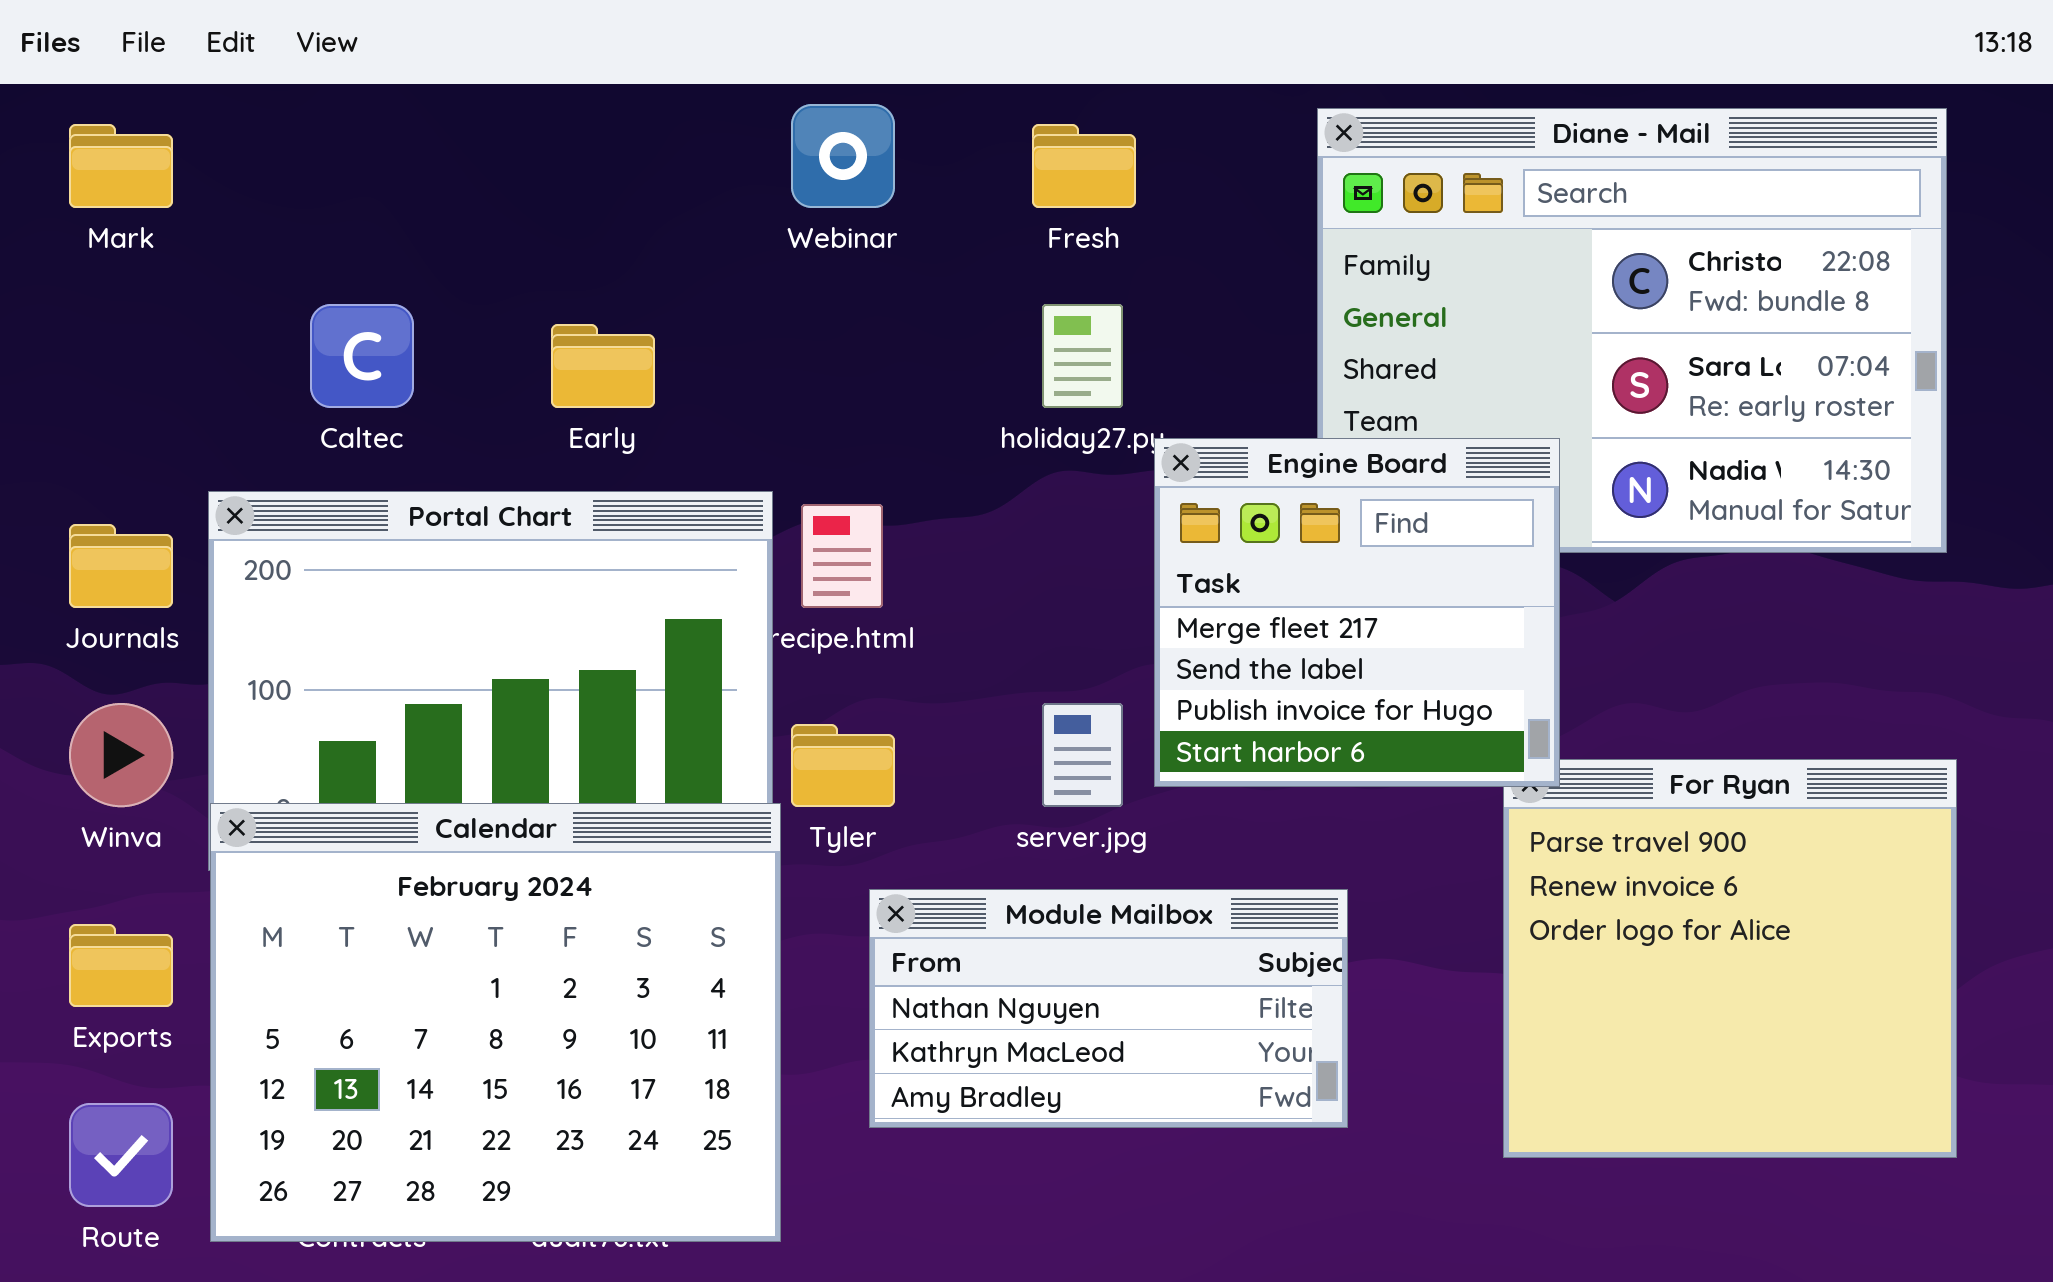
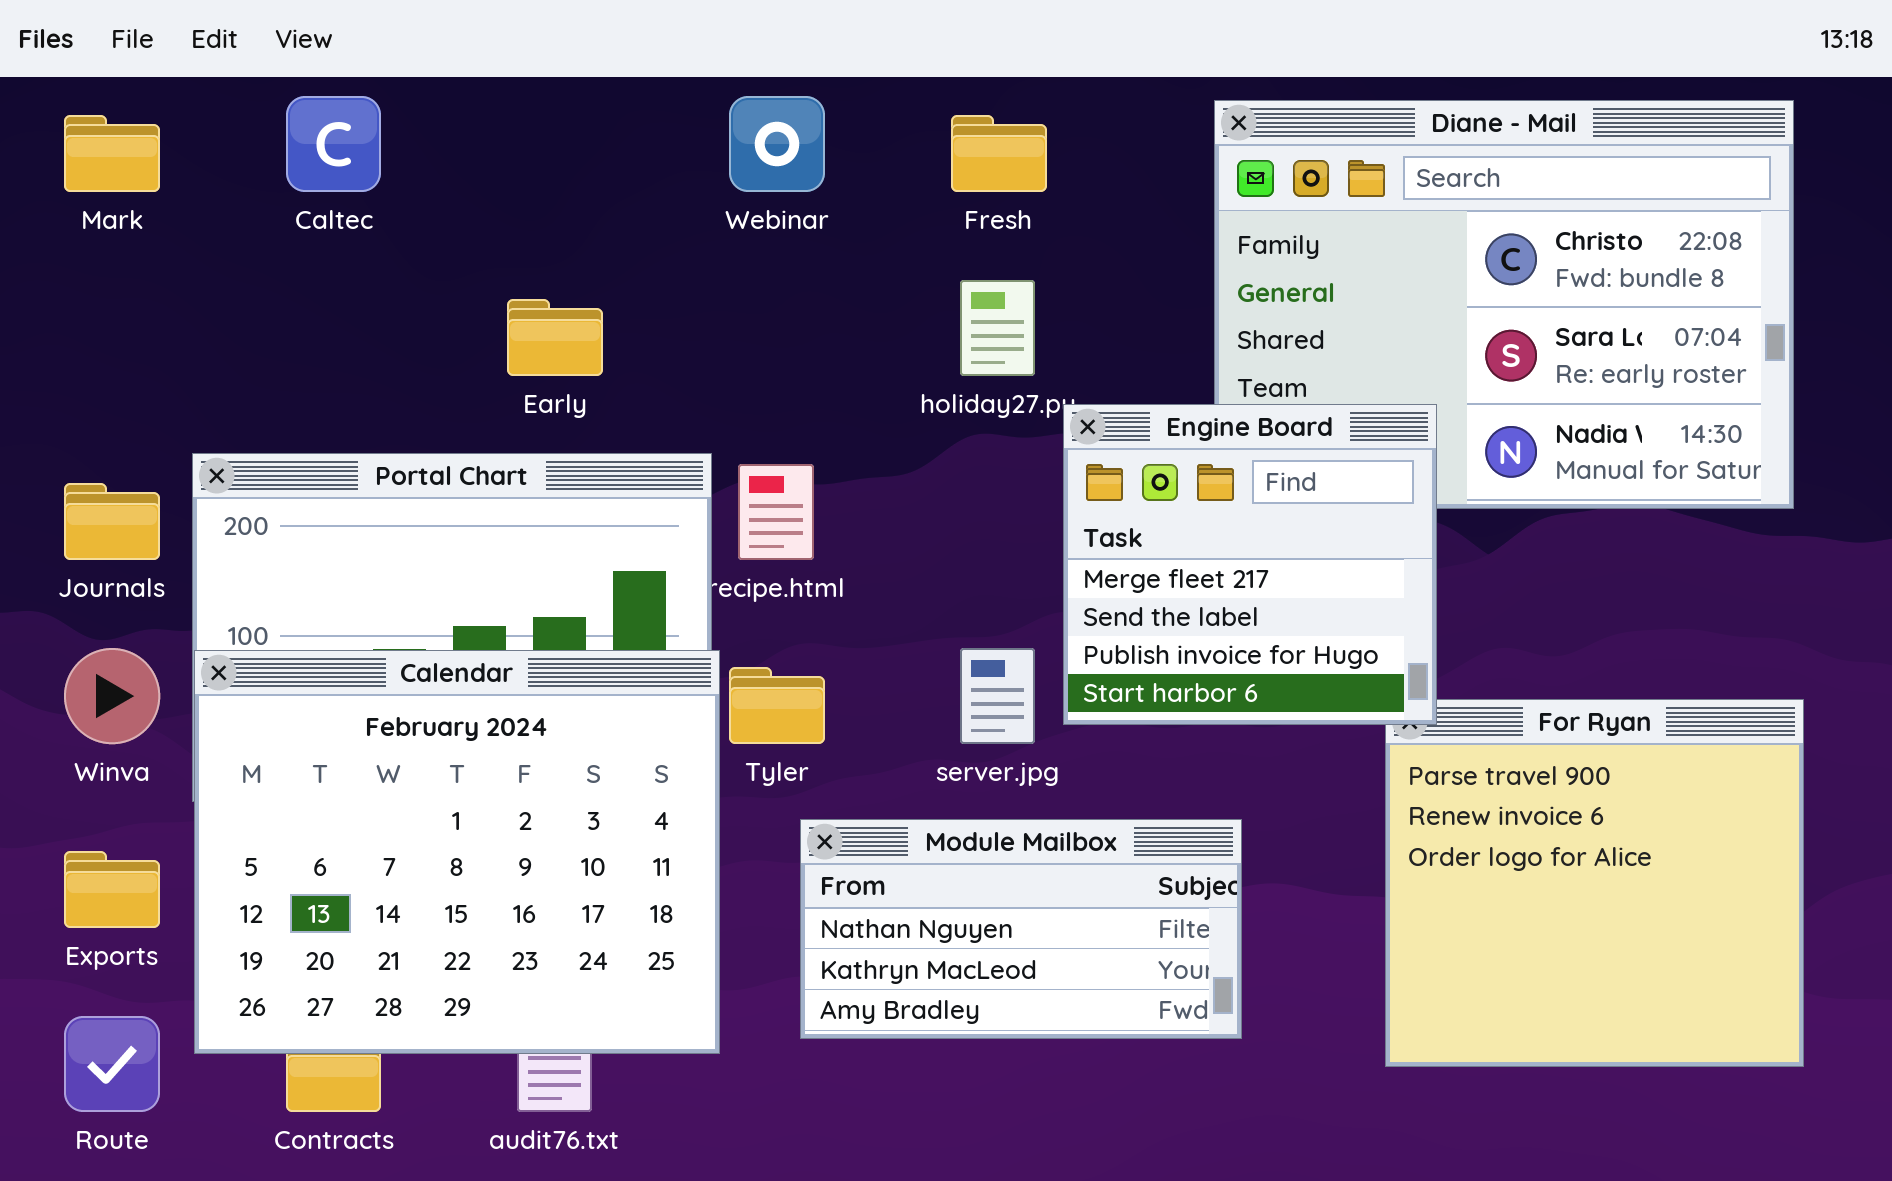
Caltec: [310,304,414,408] -> [286,96,381,192], moved
Calendar: [210,803,781,1242] -> [194,650,720,1054], moved

